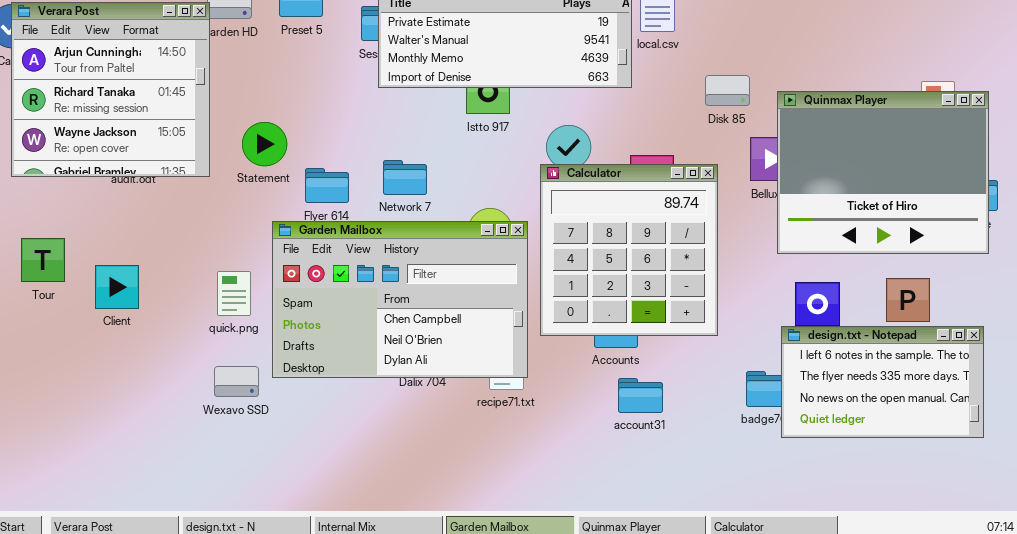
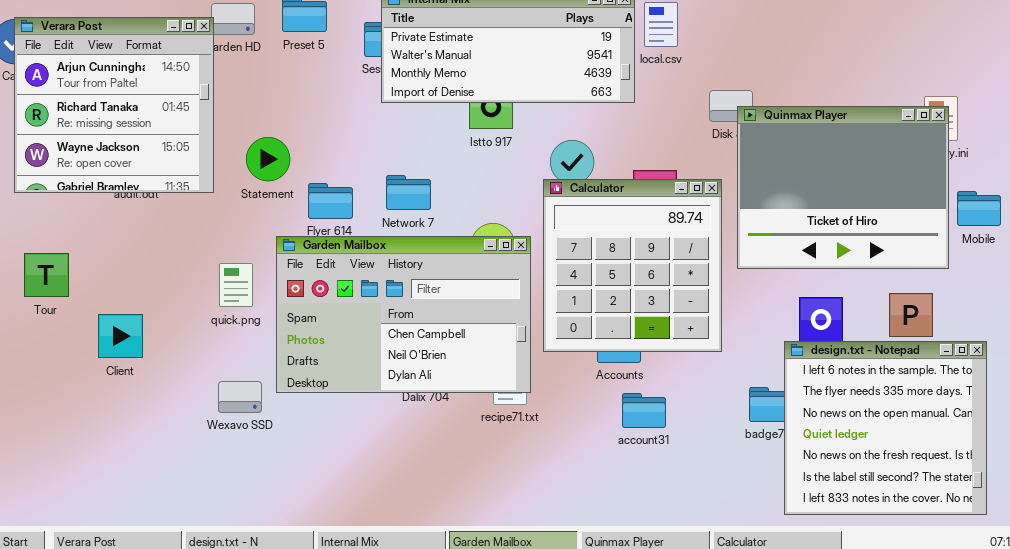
Quinmax Player: [777,91,989,254] -> [737,106,949,269], moved
Client: [95,265,139,309] -> [98,314,143,358], moved
quick.png: [217,271,251,316] -> [219,263,253,307], moved
design.txt - Notepad: [781,326,984,438] -> [784,341,987,515], resized

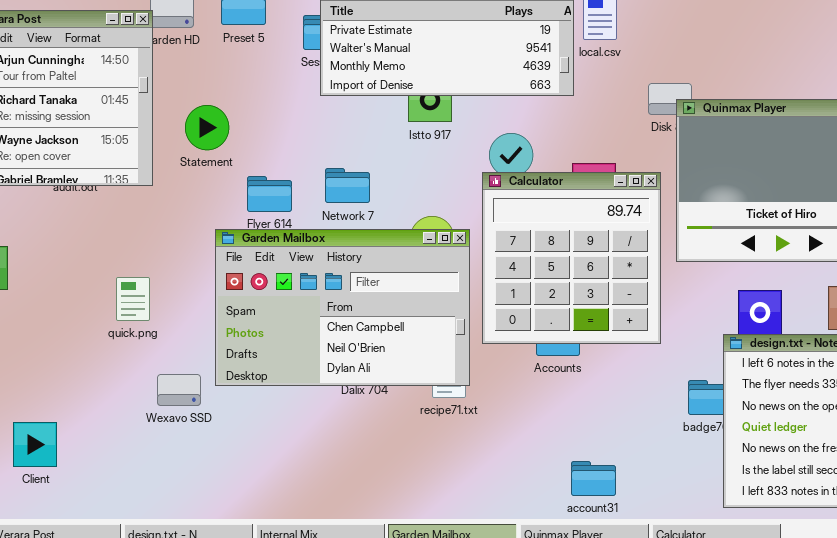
Statement: [246,137,290,181] -> [185,105,229,150], moved
quick.png: [219,263,253,307] -> [116,277,150,321], moved
Client: [98,314,143,358] -> [13,422,57,467], moved
account31: [622,393,666,428] -> [571,461,616,496], moved

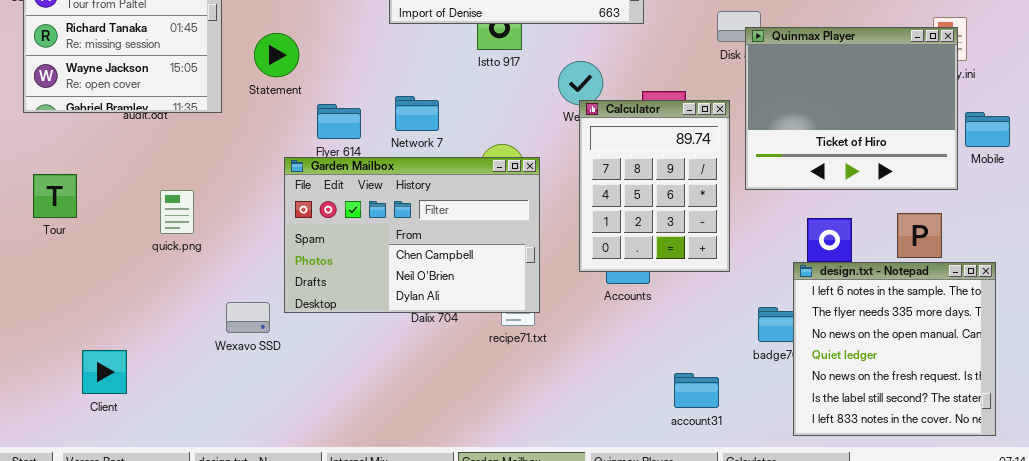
Calculator: [482,172,661,344] -> [579,100,730,272], resized
quick.png: [116,277,150,321] -> [160,190,194,234], moved
account31: [571,461,616,496] -> [674,373,719,408], moved

